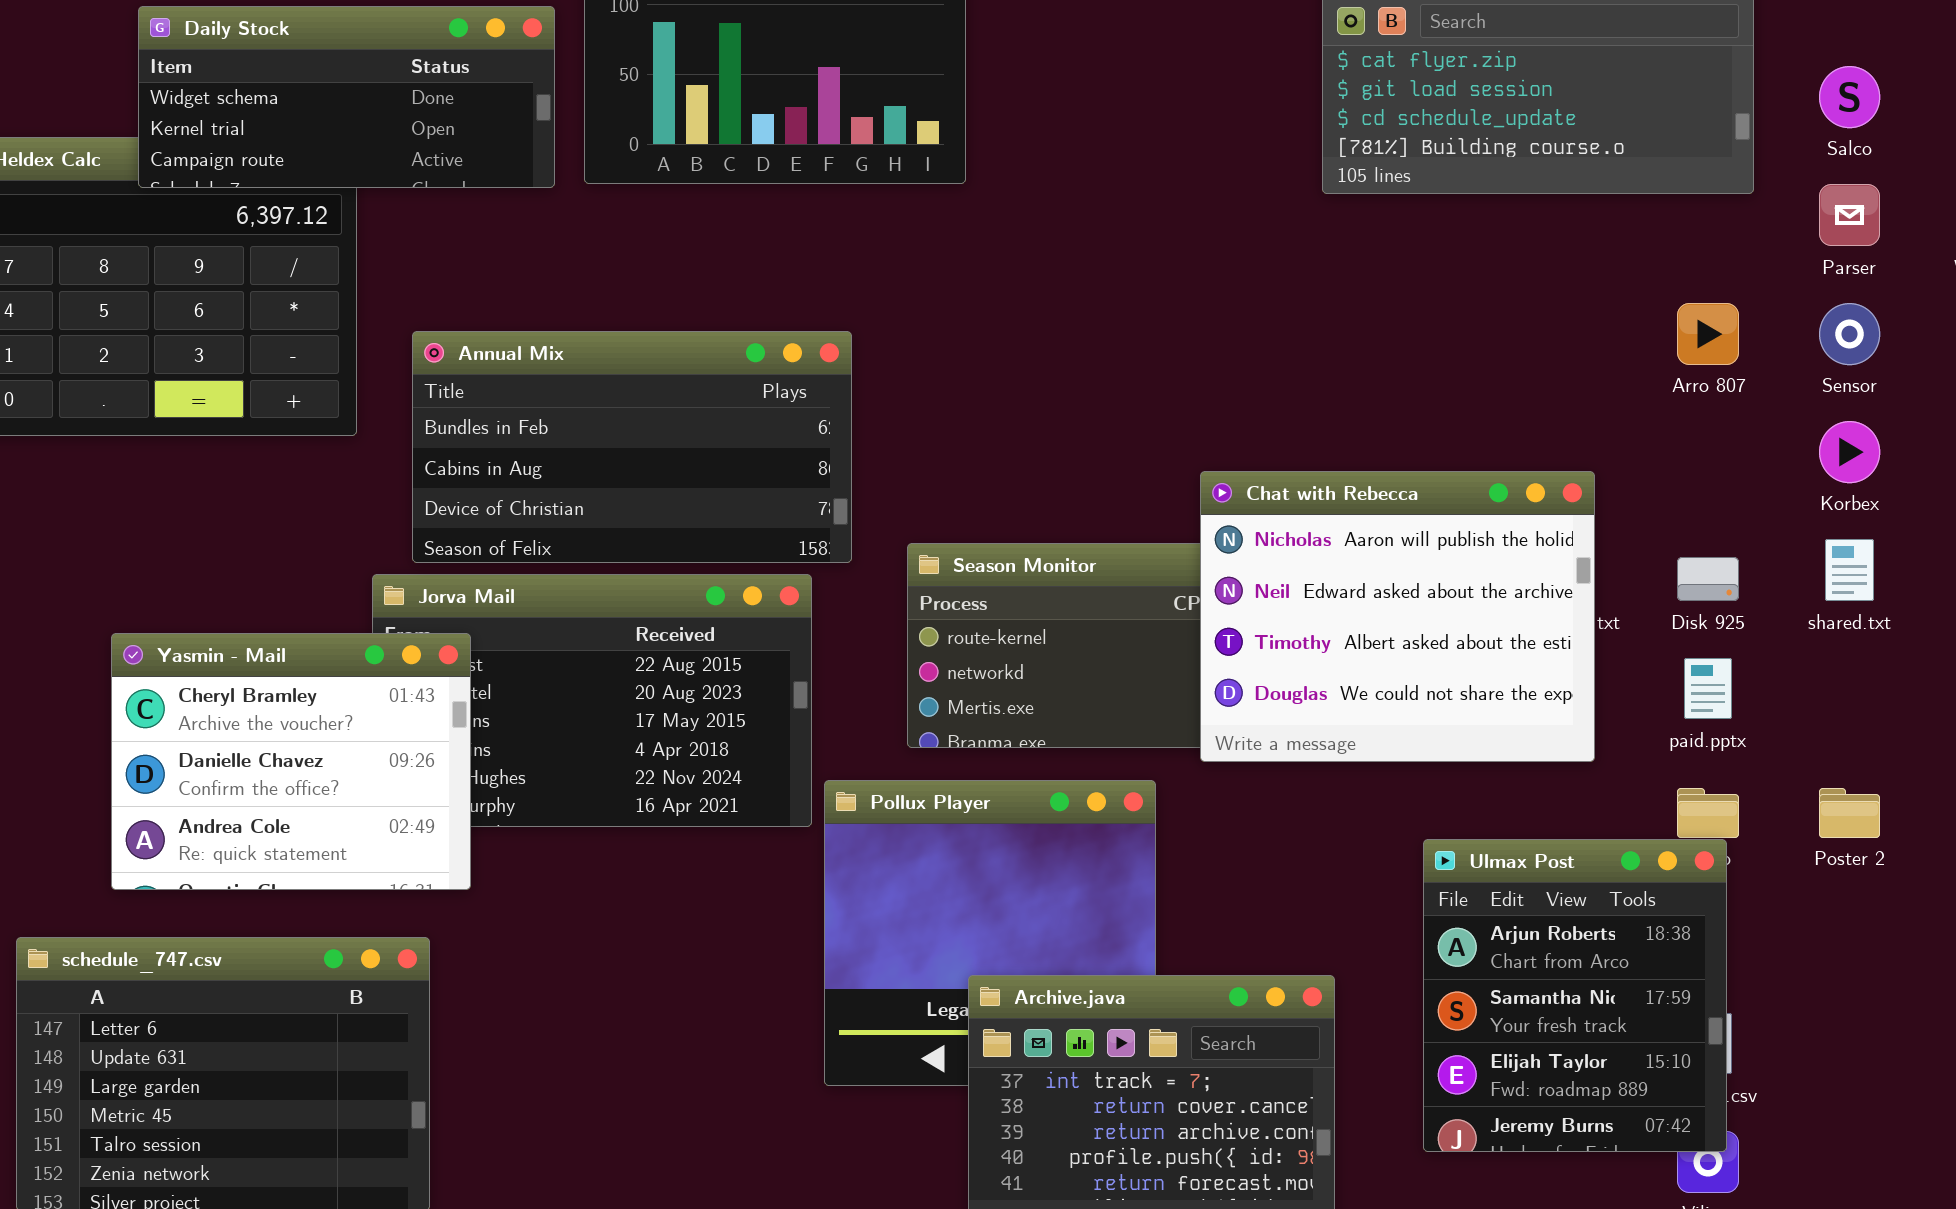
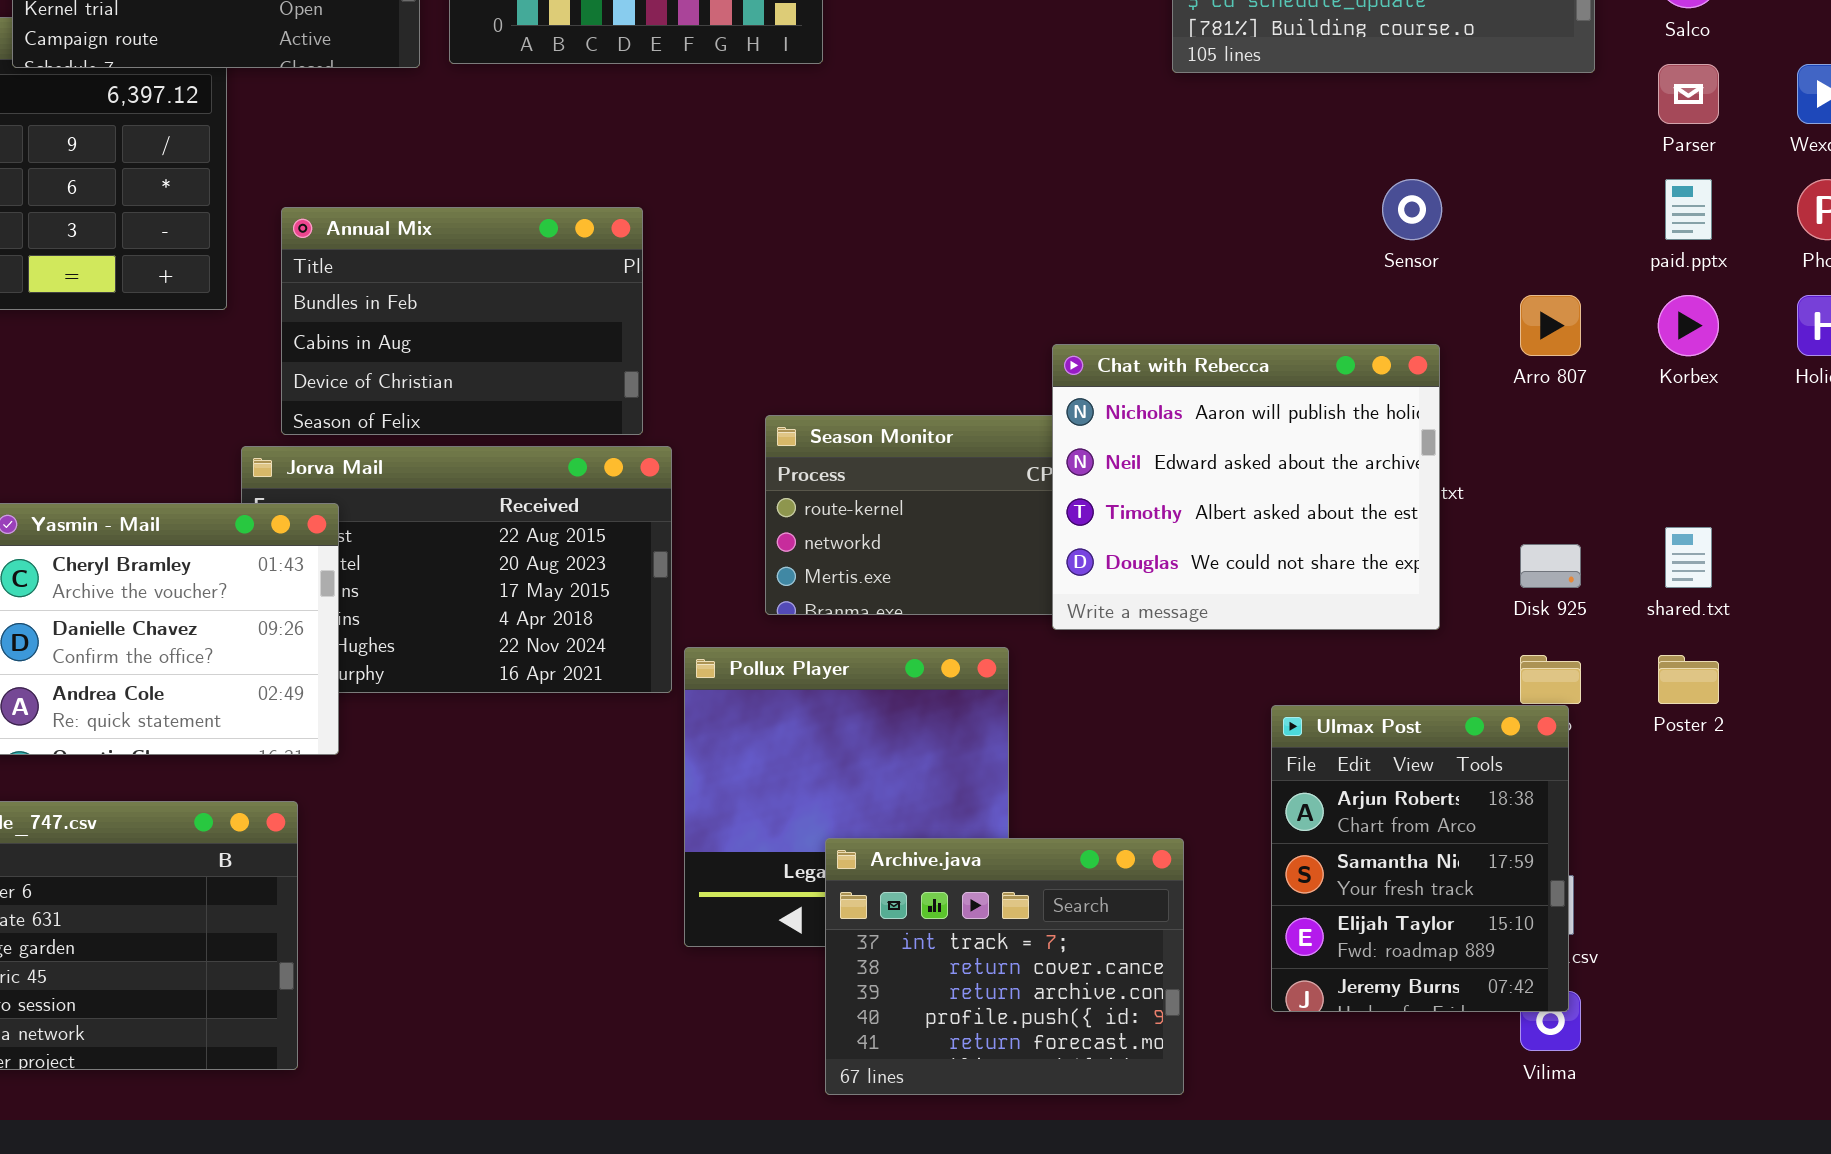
Arro 807: [1677,303,1739,365] -> [1520,295,1581,356], moved
Sensor: [1819,303,1880,365] -> [1382,179,1442,240], moved
Annual Mix: [412,331,852,563] -> [281,207,643,435], resized
shared.txt: [1825,539,1874,601] -> [1665,527,1712,588], moved
Disk 925: [1677,557,1739,601] -> [1520,544,1581,588], moved
paid.pptx: [1684,658,1732,719] -> [1665,179,1712,240], moved

